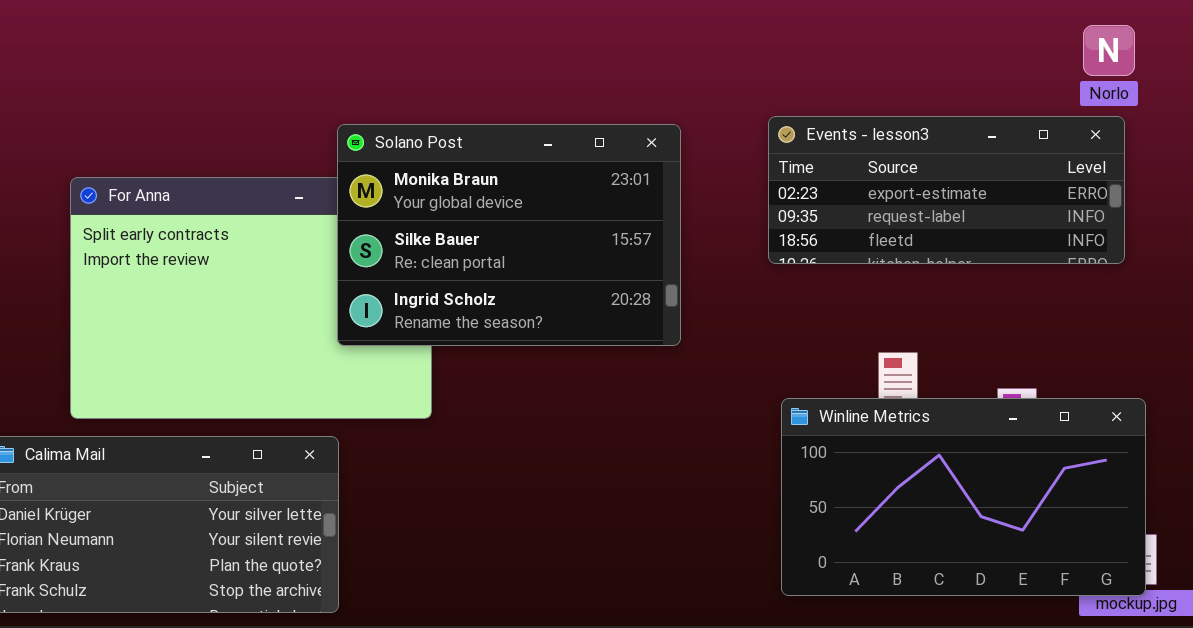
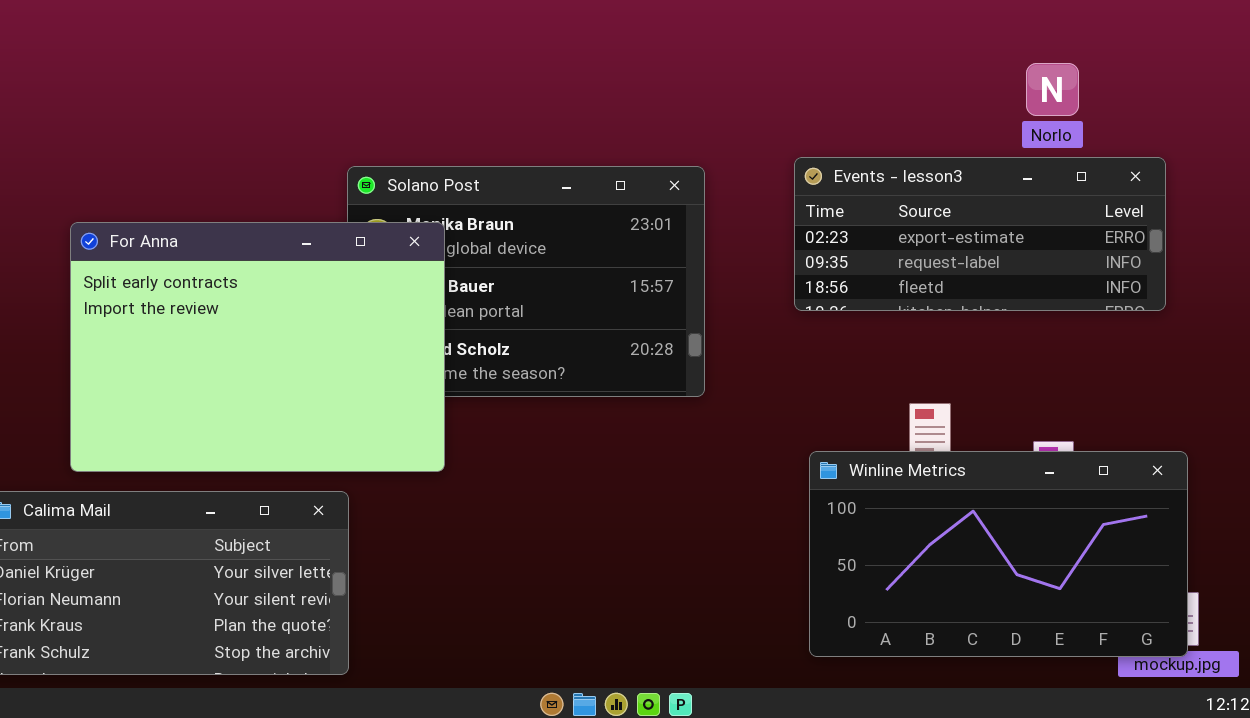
Norlo: [1083,25,1135,76] -> [1026,63,1079,116], moved
For Anna: [70,177,432,419] -> [70,222,445,472], raised

